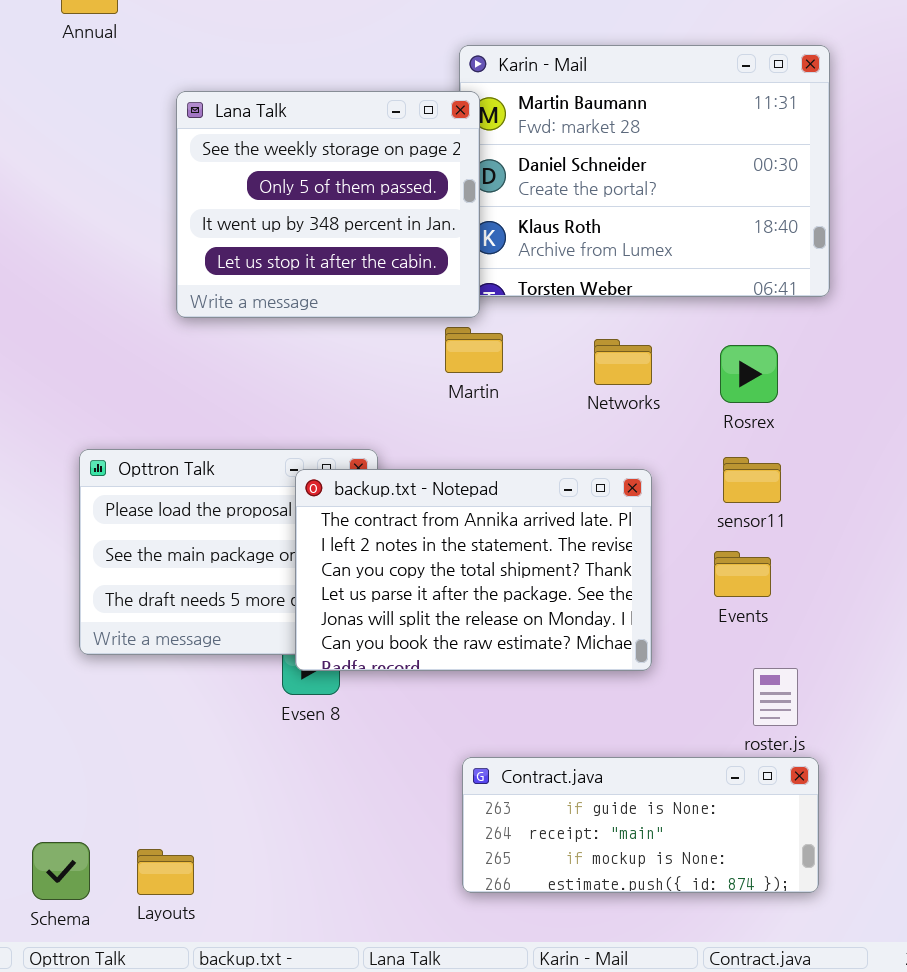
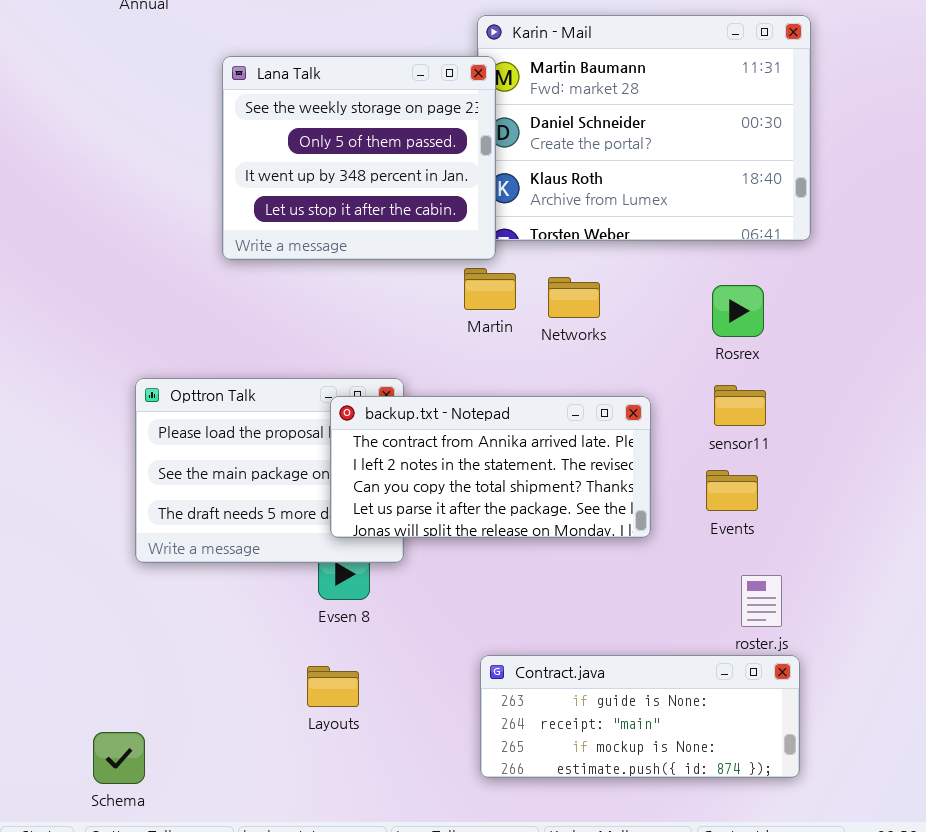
Networks: [594,339,652,385] -> [548,277,600,318], moved
backup.txt - Notepad: [295,469,652,671] -> [330,396,651,538], resized
Layouts: [137,849,194,895] -> [307,666,359,707], moved

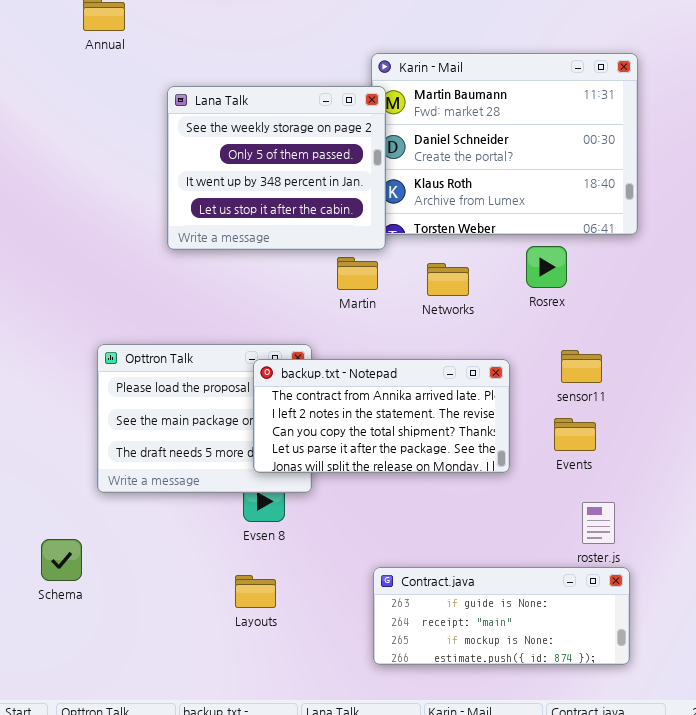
Martin: [464,268,516,310] -> [337,257,378,290], moved
Rosrex: [712,285,764,337] -> [526,246,567,288], moved
Schema: [93,732,145,784] -> [41,539,82,581], moved

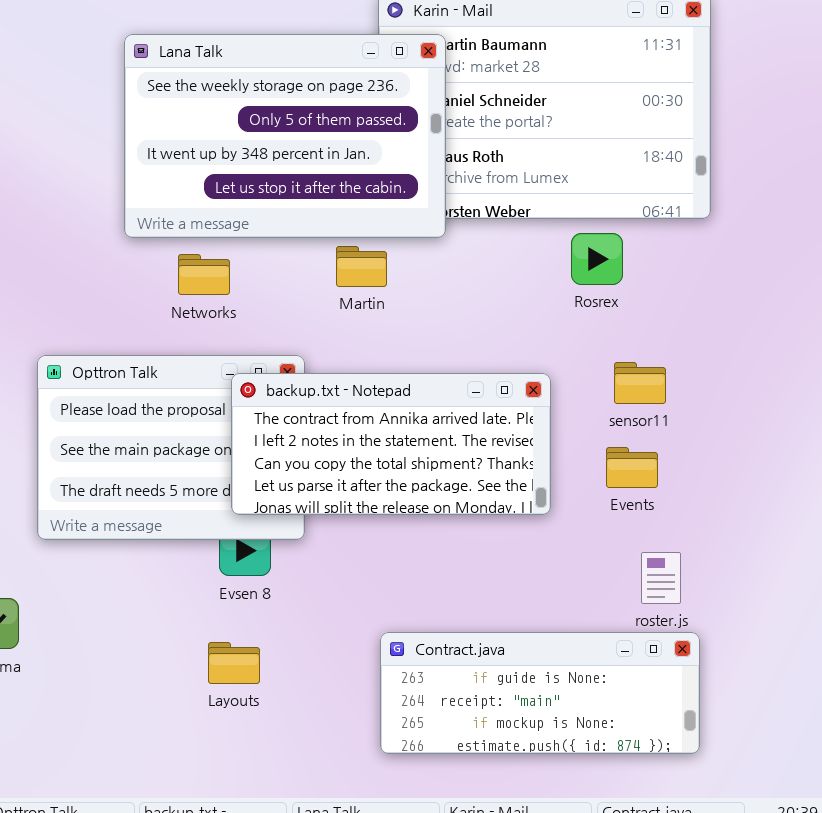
Lana Talk: [167,86,386,250] -> [124,34,446,238], resized
Networks: [427,263,469,296] -> [178,254,230,295], moved

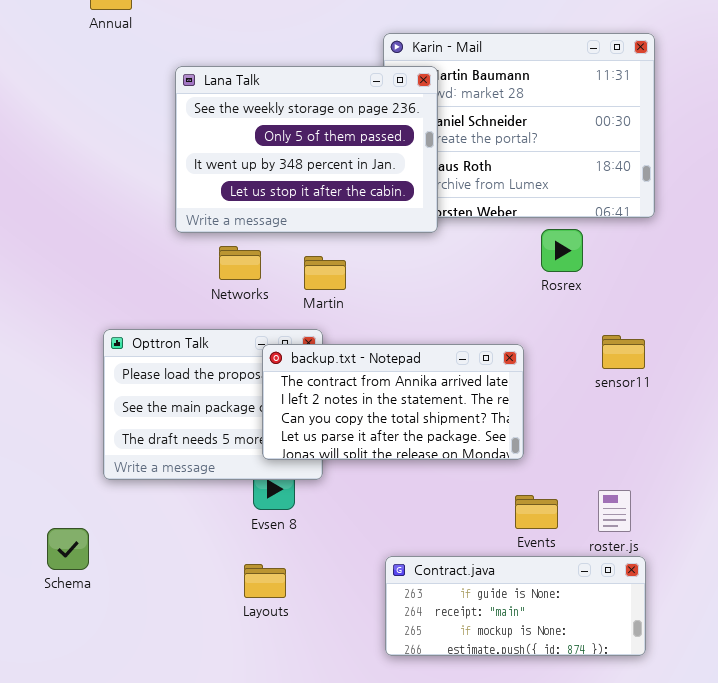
Martin: [336,246,387,287] -> [304,256,346,290], moved
sensor11: [614,362,666,404] -> [602,335,645,369], moved
Events: [606,447,658,488] -> [515,495,558,529], moved

